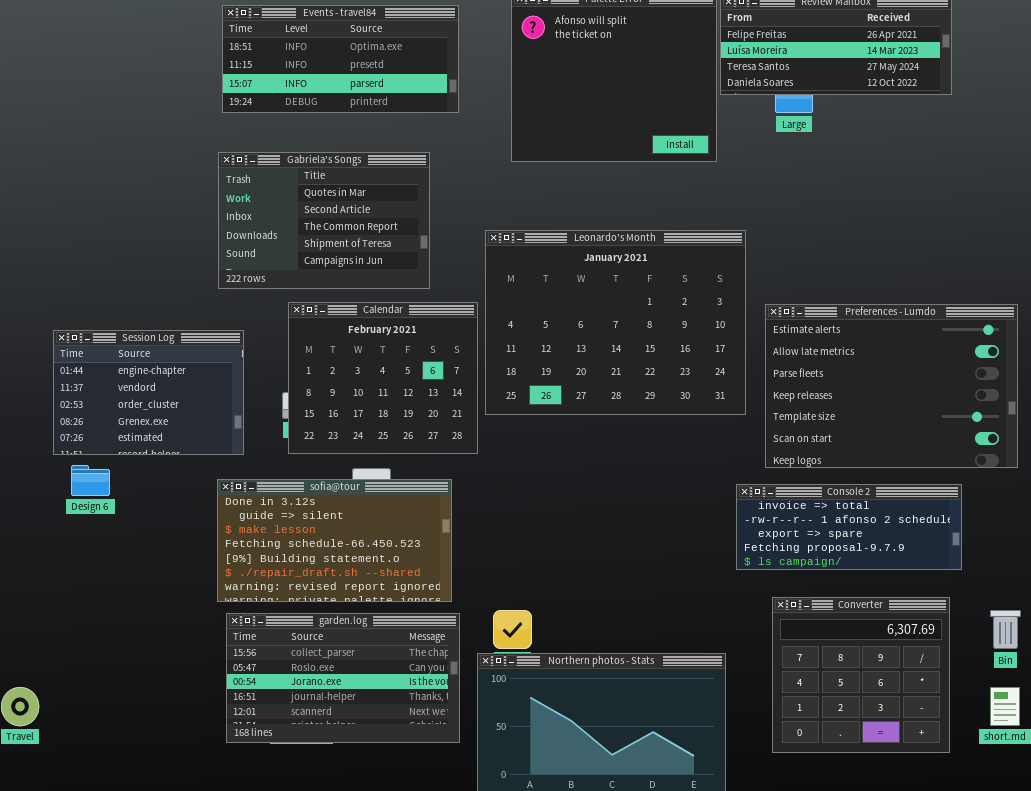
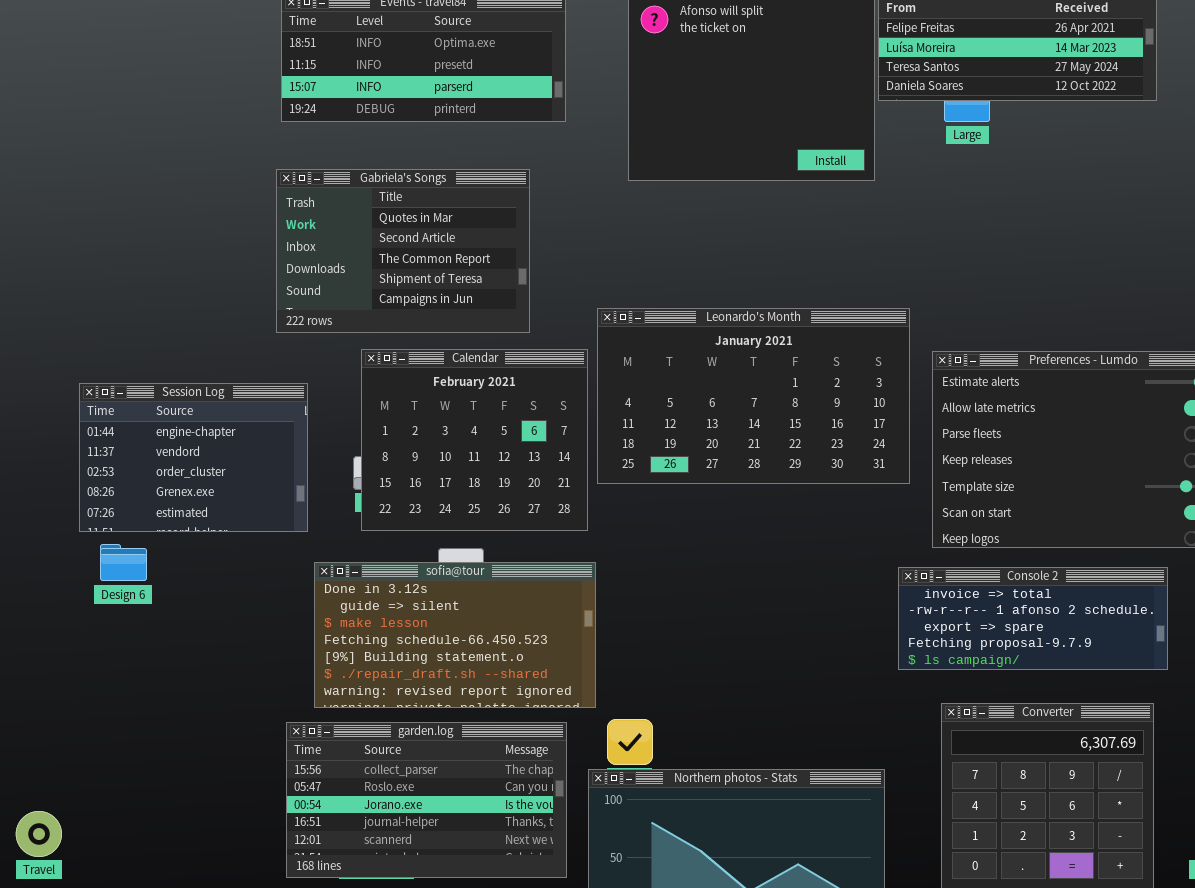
Leonardo's Month: [485,230,746,415] -> [597,308,910,484], resized
sofia@tour: [217,479,452,602] -> [314,562,596,708], moved

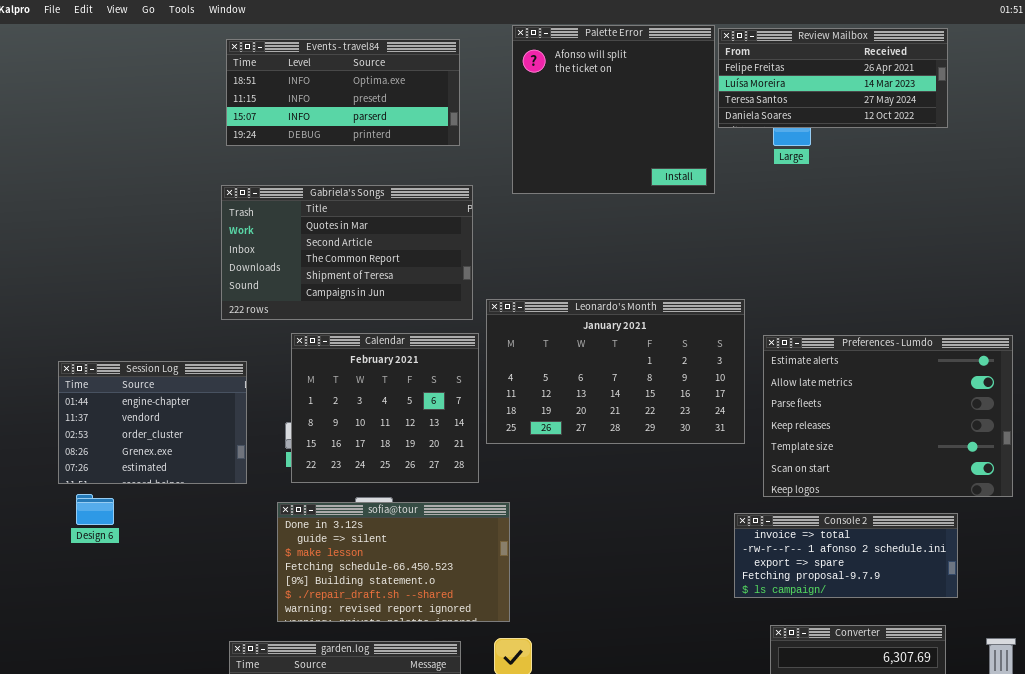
Gabriela's Songs: [276,169,530,333] -> [221,185,473,320], resized
sofia@tour: [314,562,596,708] -> [277,502,510,622], moved

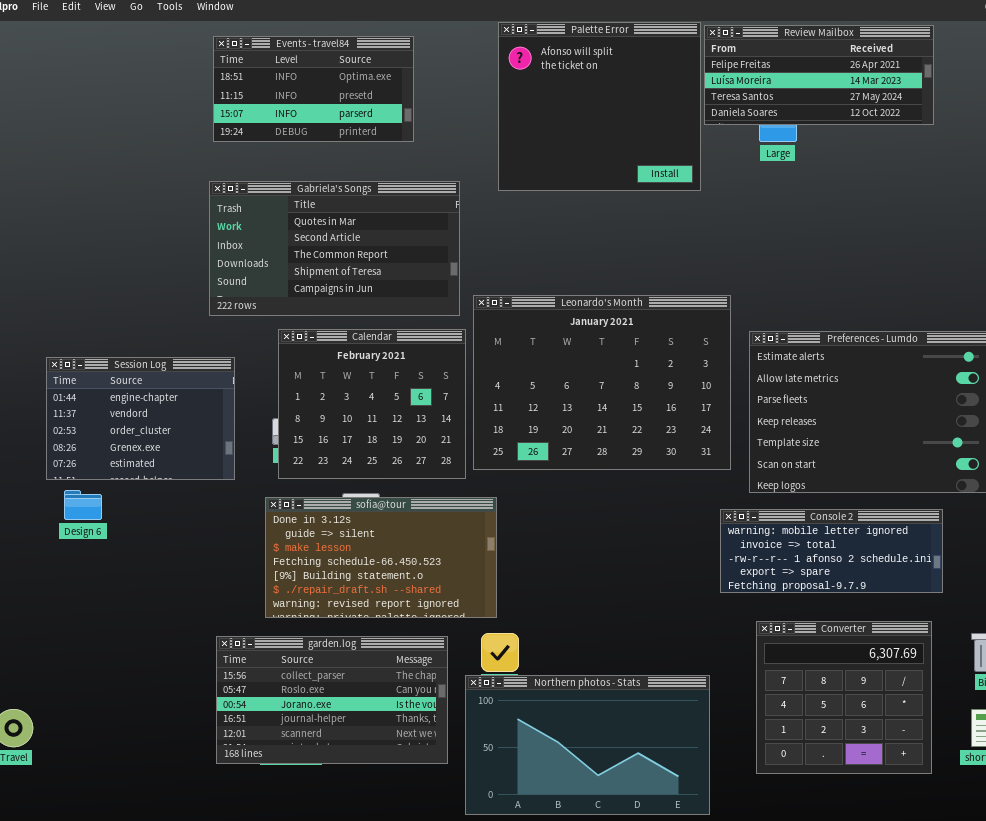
Events - travel84: [226,39,460,146] -> [213,36,414,142], resized
Leonardo's Month: [486,299,745,444] -> [473,295,731,470], resized
Console 2: [734,513,958,598] -> [720,509,943,593], scrolled up 1 row

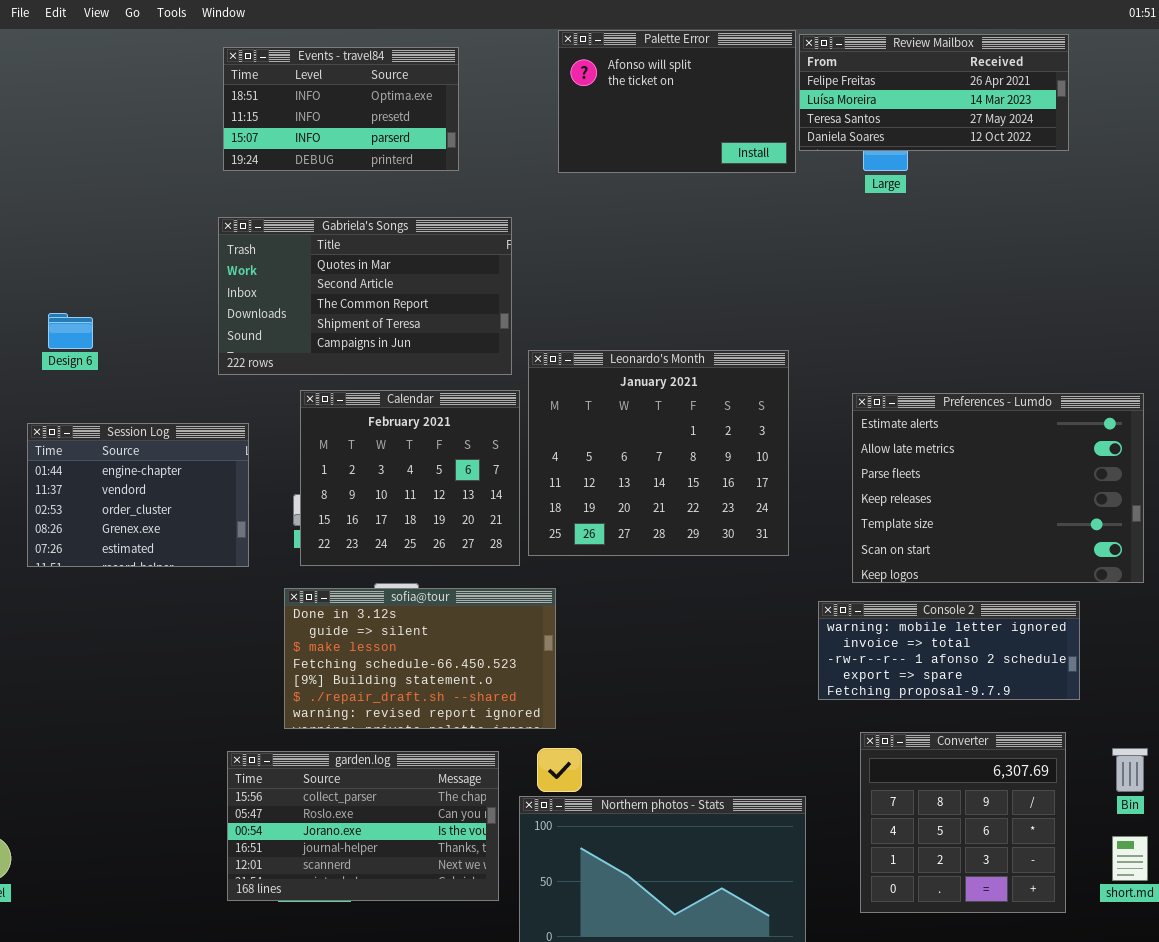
Palette Error: [498,22,701,191] -> [558,30,796,173], resized
Leonardo's Month: [473,295,731,470] -> [528,350,789,556], resized
Design 6: [64,490,102,520] -> [48,313,93,349], moved

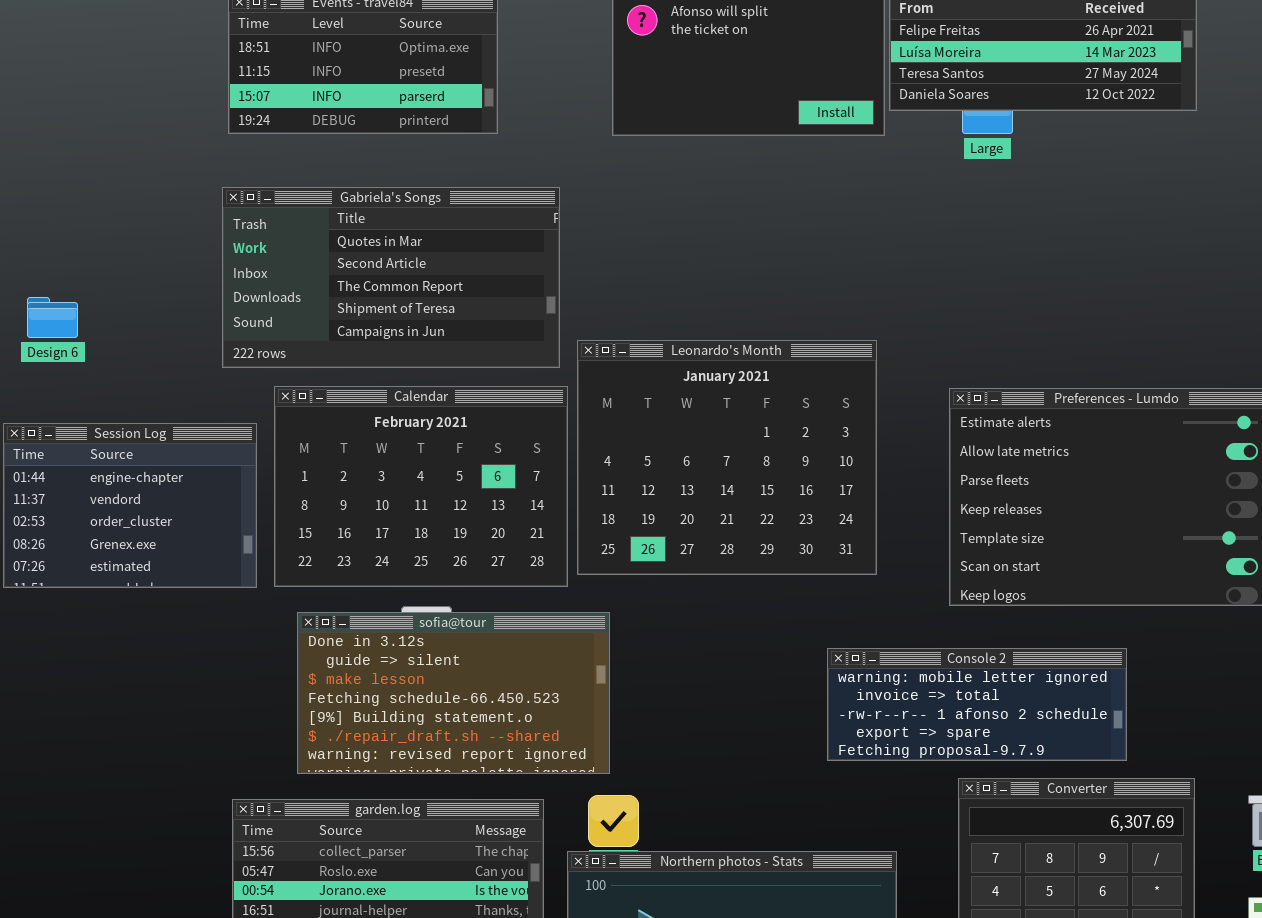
Calendar: [300,390,520,566] -> [274,386,568,587], resized
Console 2: [818,601,1080,700] -> [827,648,1127,761], moved

